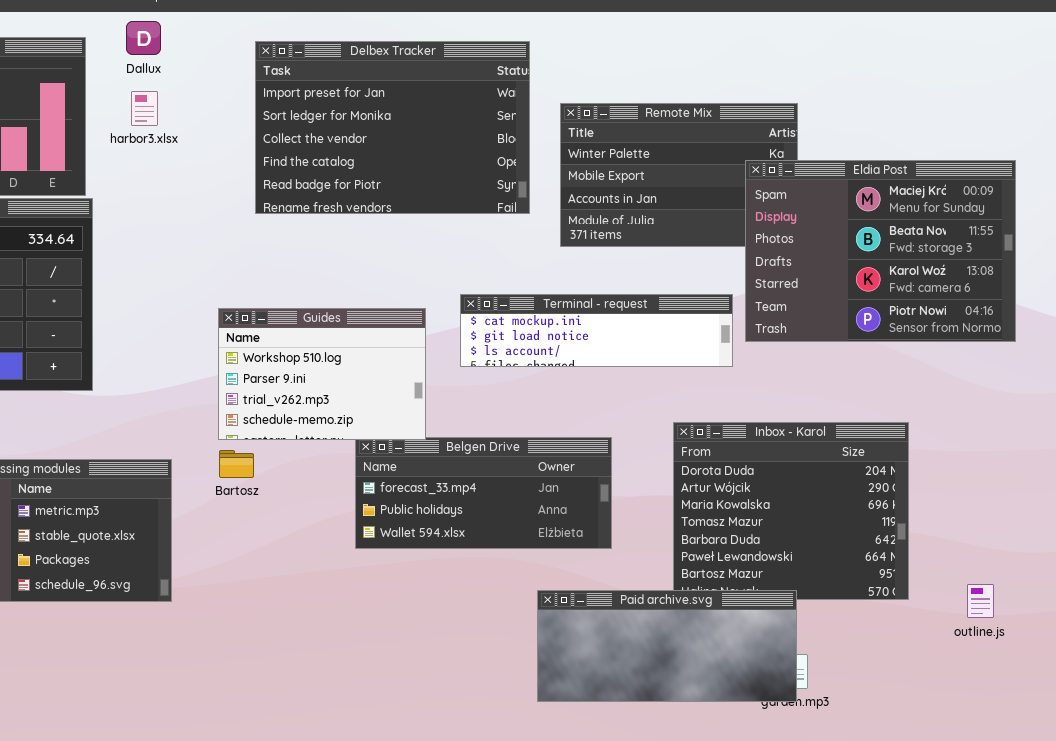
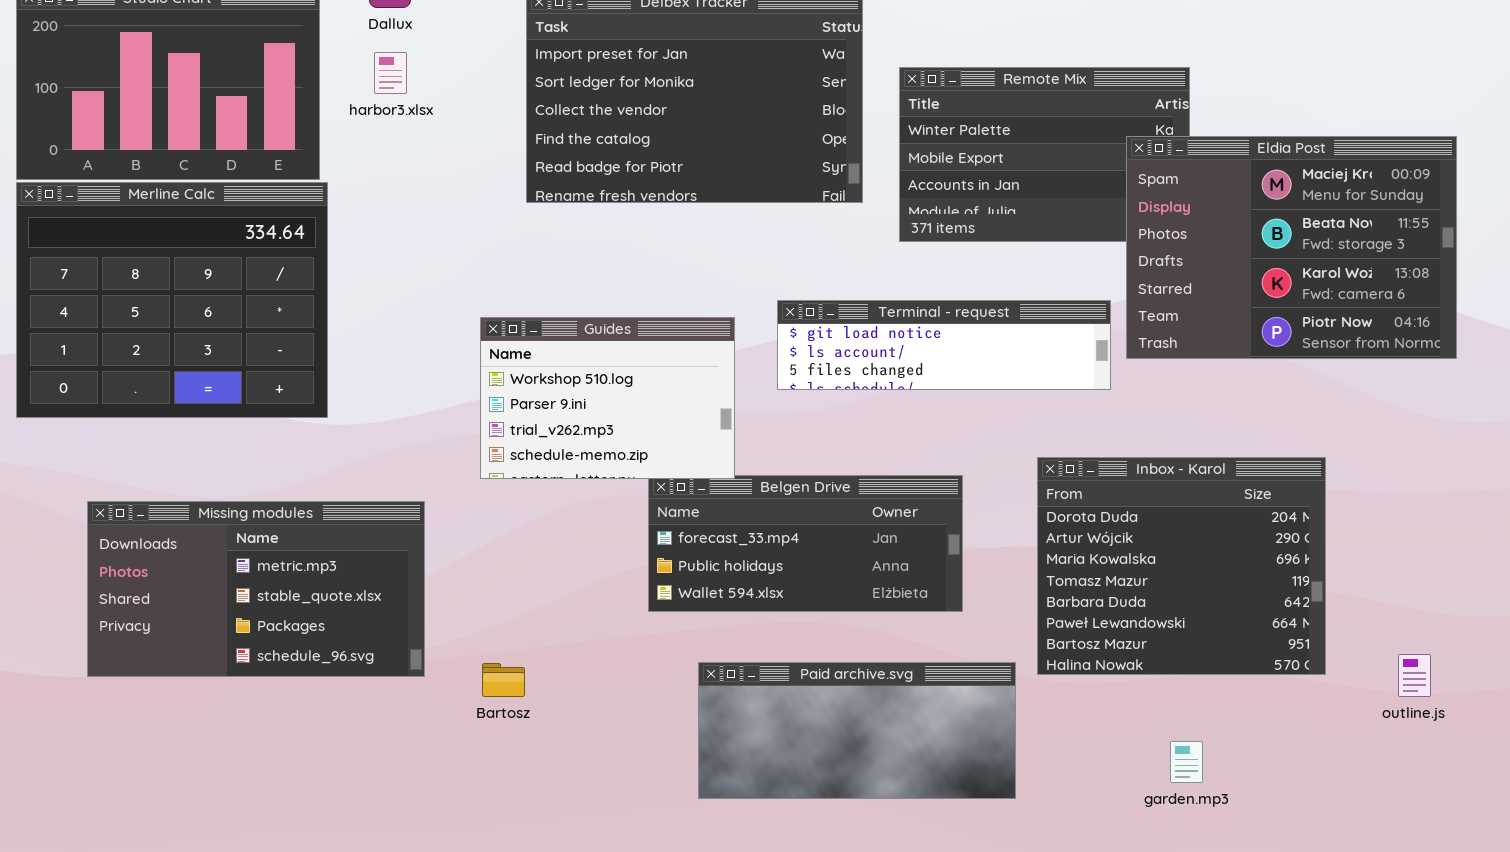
Terminal - request: [460,294,733,367] -> [777,300,1111,390], scrolled down 1 row
Bartosz: [219,450,254,478] -> [482,663,525,697], moved
Paid archive.svg: [537,590,797,702] -> [698,662,1016,799], moved

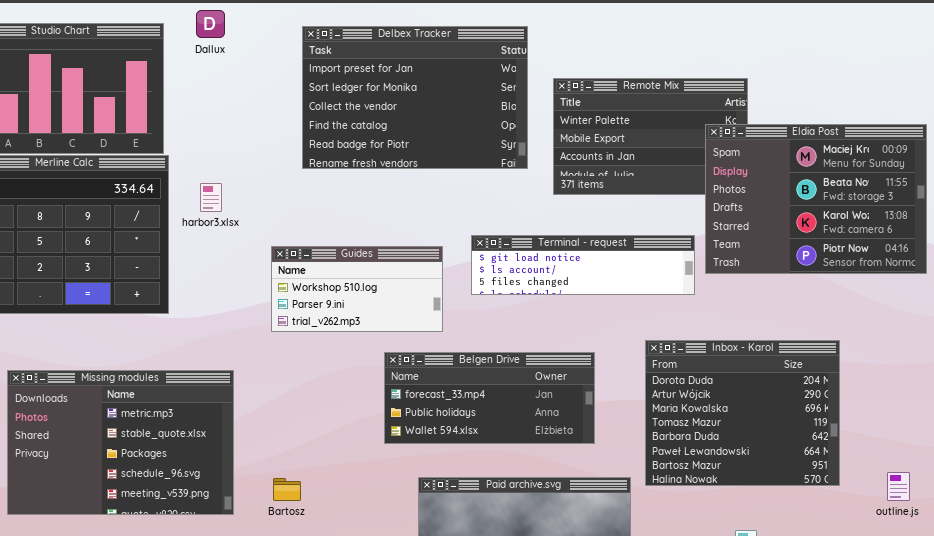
harbor3.xlsx: [374,52,407,94] -> [200,183,222,212], moved
Guides: [480,317,735,479] -> [271,246,443,332], resized
Missing modules: [87,501,425,677] -> [7,370,234,515], resized

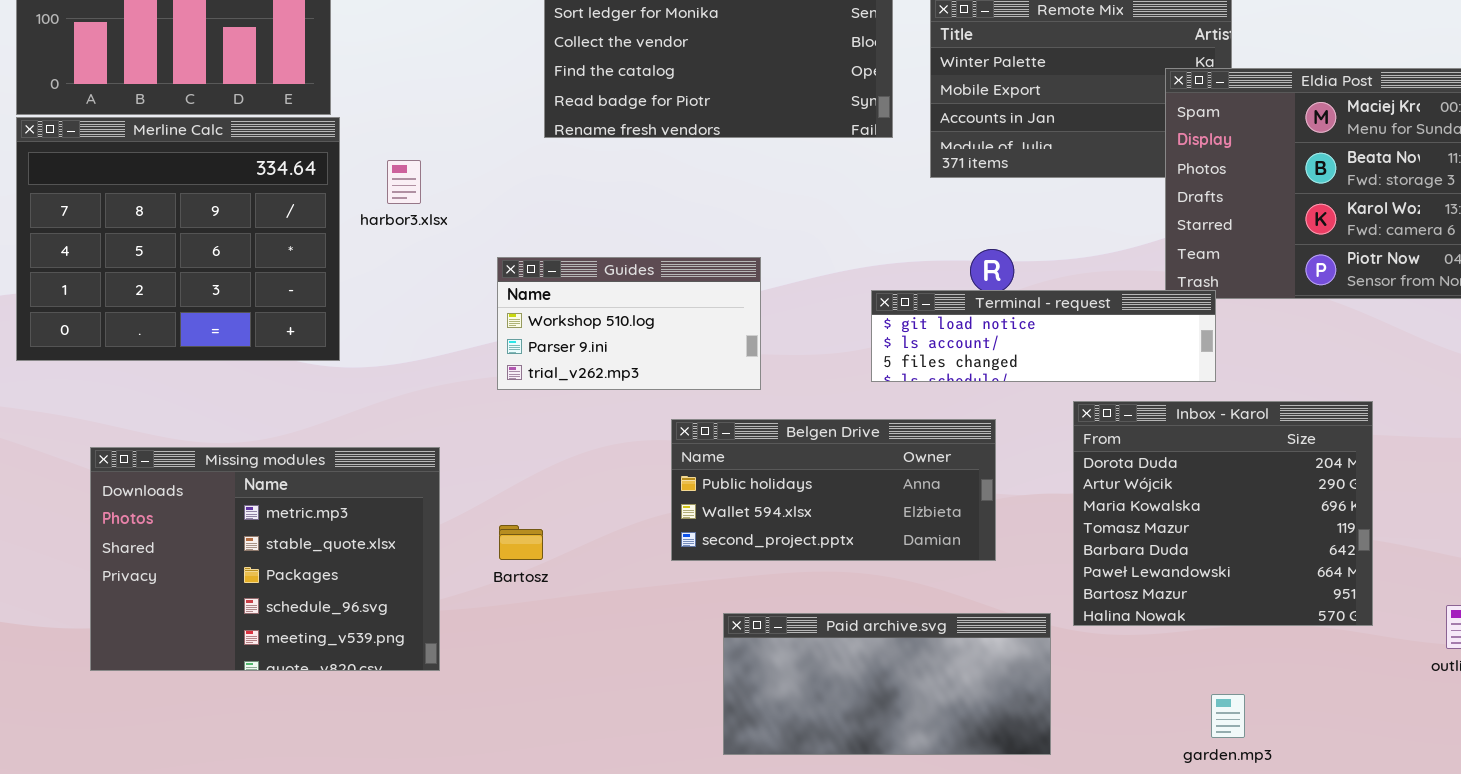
Terminal - request: [471,235,695,295] -> [871,290,1216,382], moved
Belgen Drive: [384,352,595,444] -> [671,419,996,561], scrolled down 1 row
Bartosz: [273,478,301,501] -> [499,525,543,560], moved

